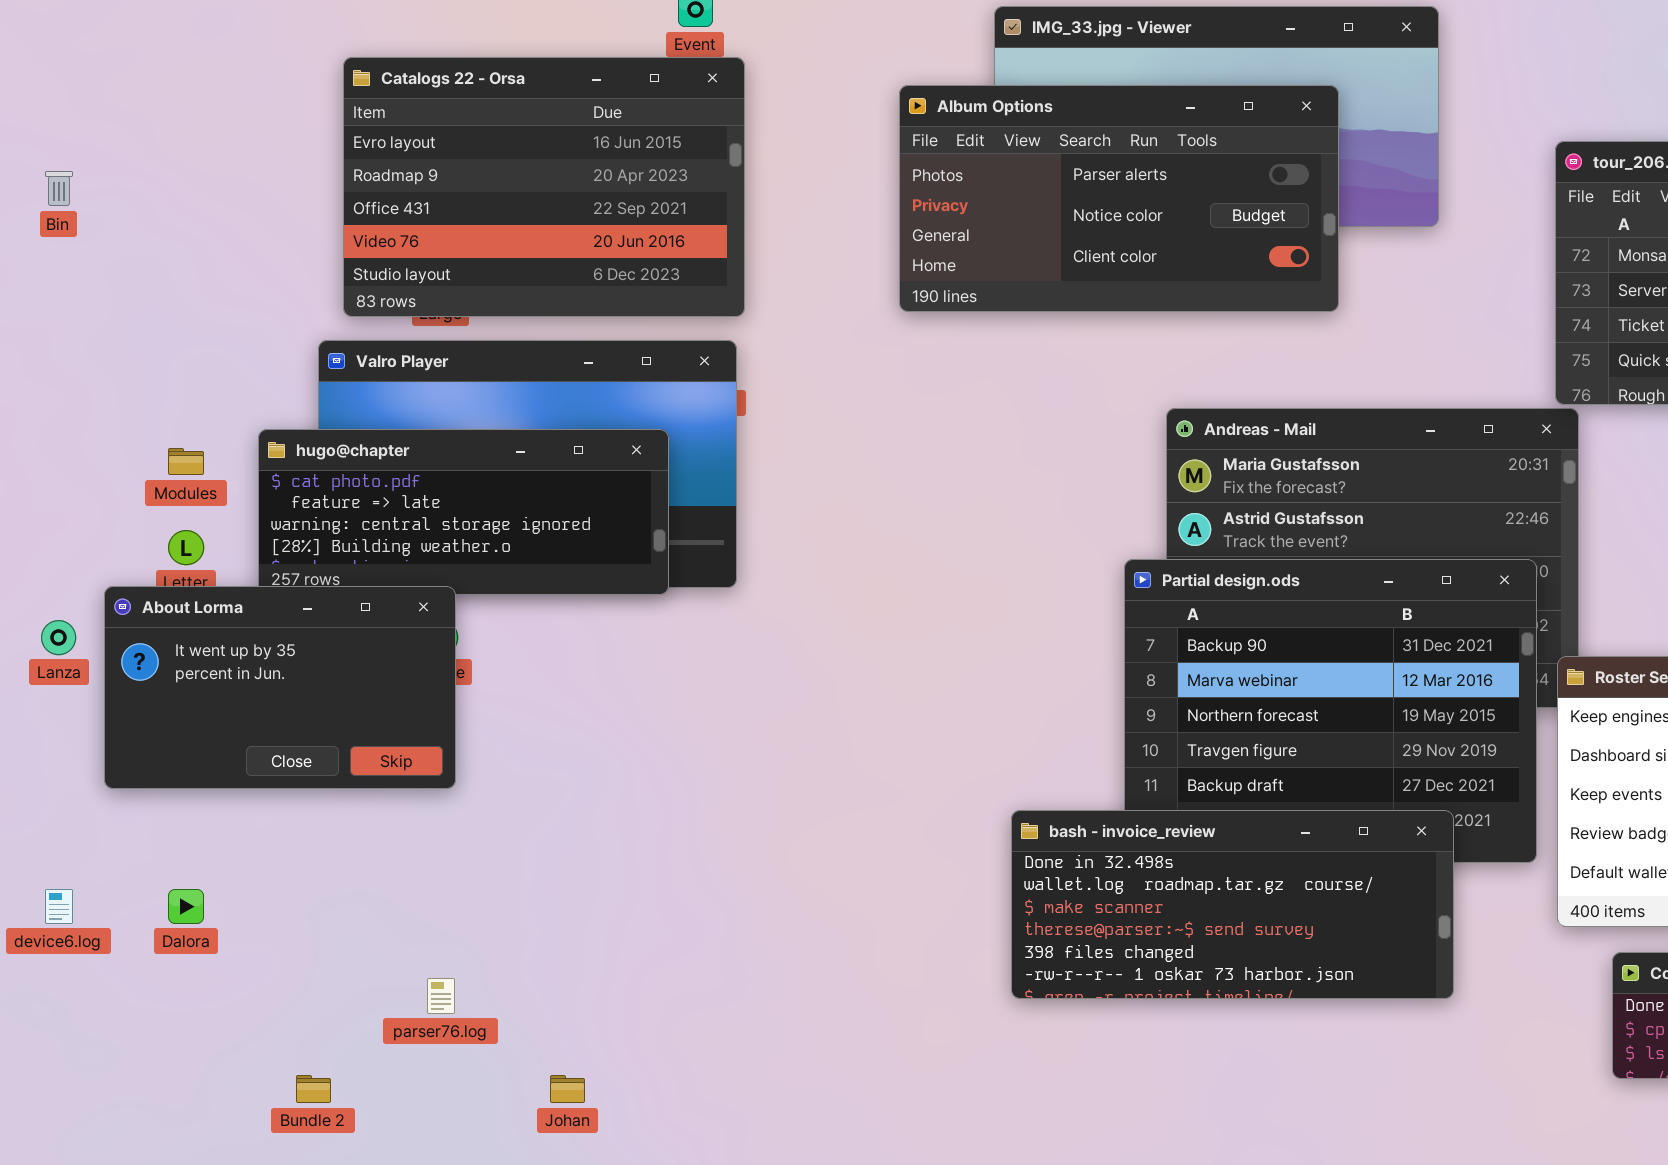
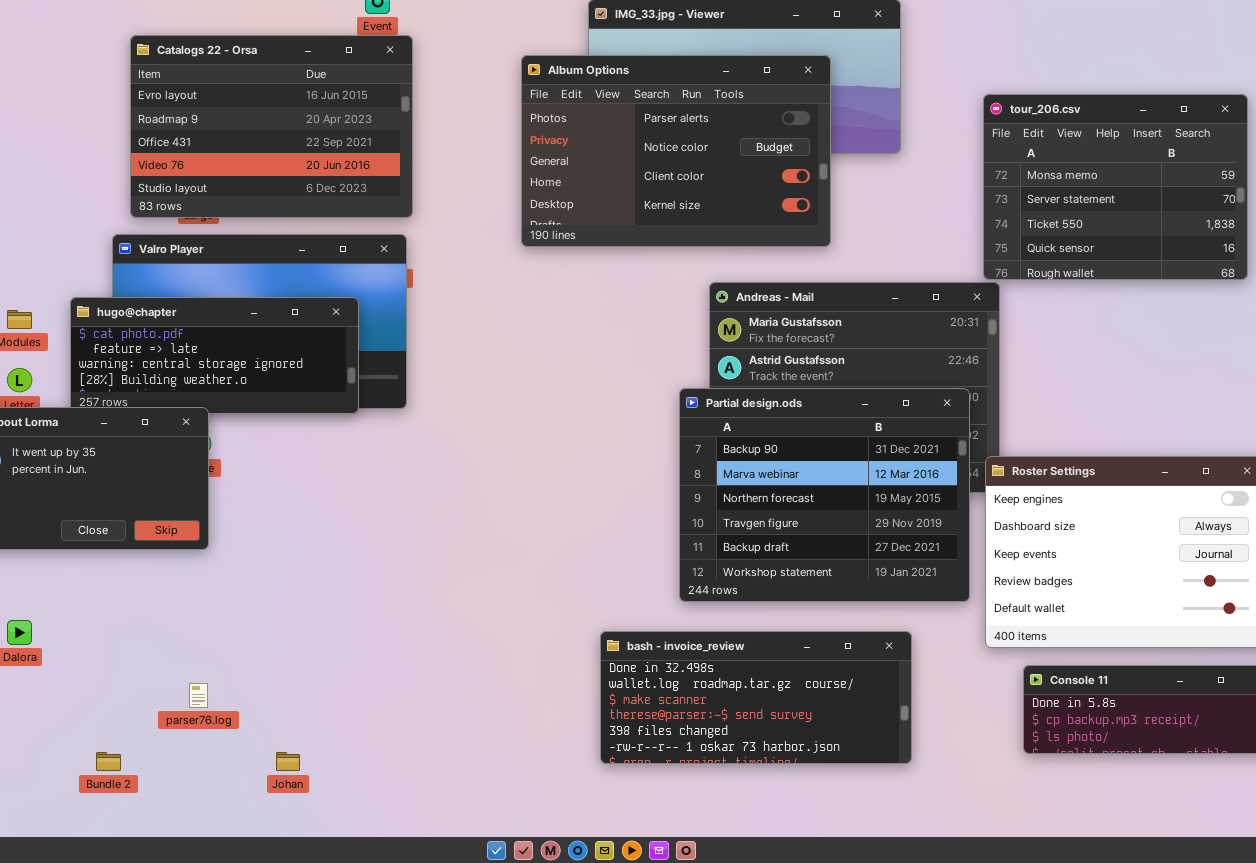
Album Options: [899,85,1339,312] -> [521,55,831,247], resized
bash - invoice_review: [1011,810,1454,999] -> [600,631,912,764], moved

